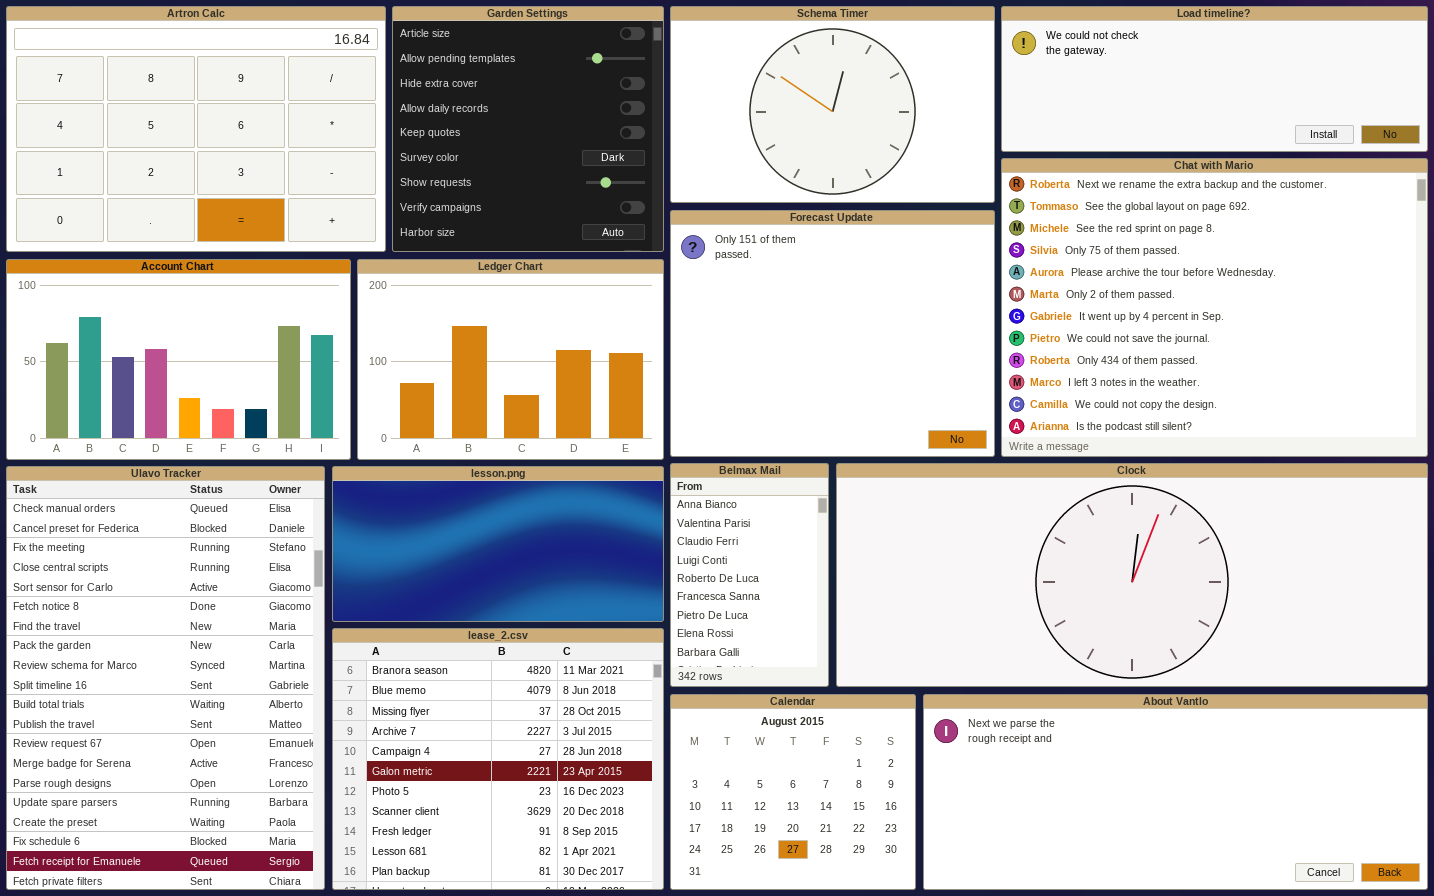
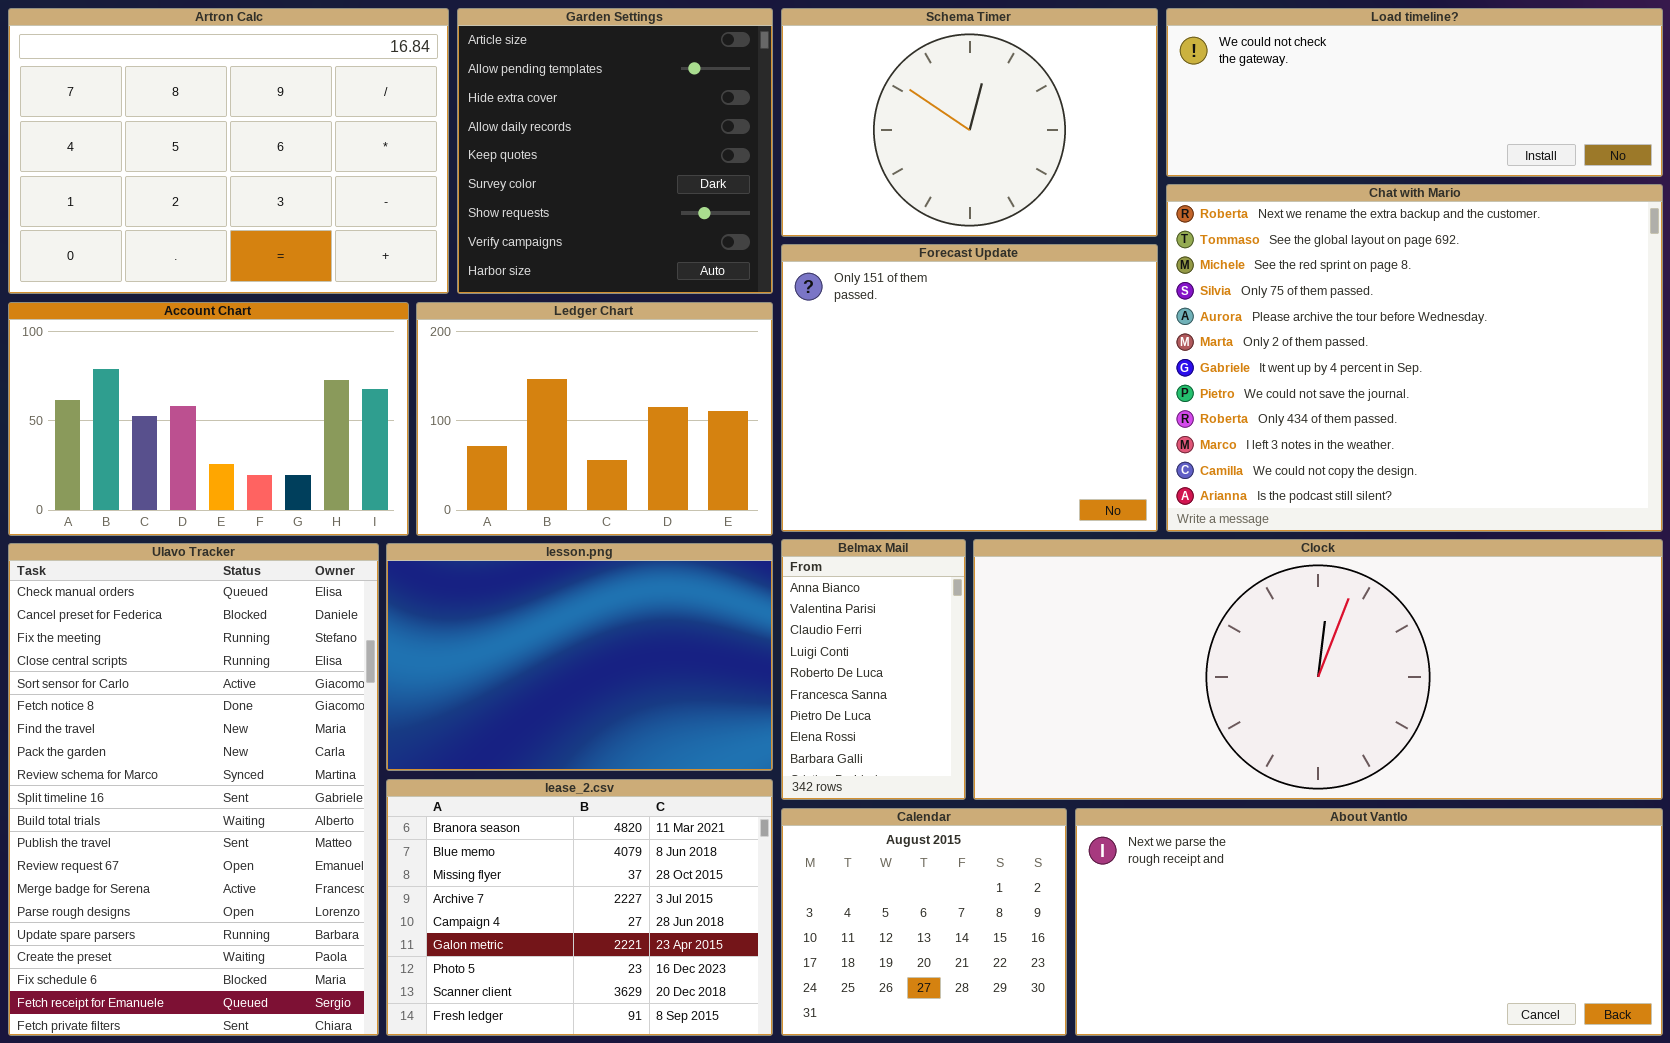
lesson.png: [332,466,664,622] -> [386,543,773,771], resized
lease_2.csv: [332,628,664,890] -> [386,779,773,1036], resized

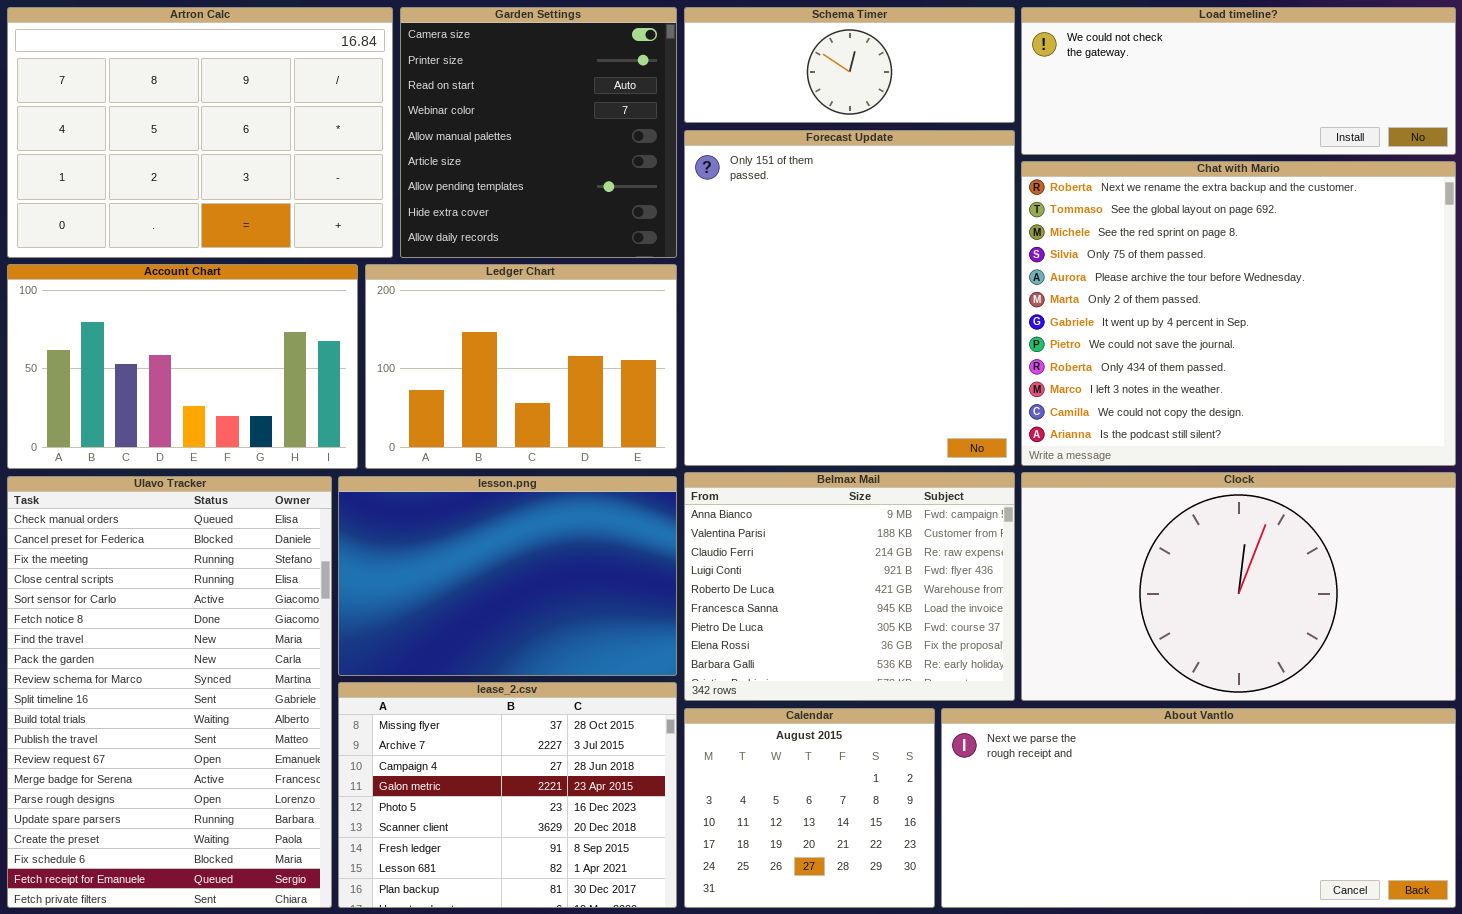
Garden Settings: [457,8,773,294] -> [400,7,677,258], scrolled up 5 rows
Schema Timer: [781,8,1158,237] -> [684,7,1015,123], resized
Forecast Update: [781,244,1158,532] -> [684,130,1015,466], resized
Belmax Mail: [781,539,966,800] -> [684,472,1015,701], resized
Clock: [973,539,1663,800] -> [1021,472,1456,701], resized
lease_2.csv: [386,779,773,1036] -> [338,682,677,908], scrolled down 2 rows

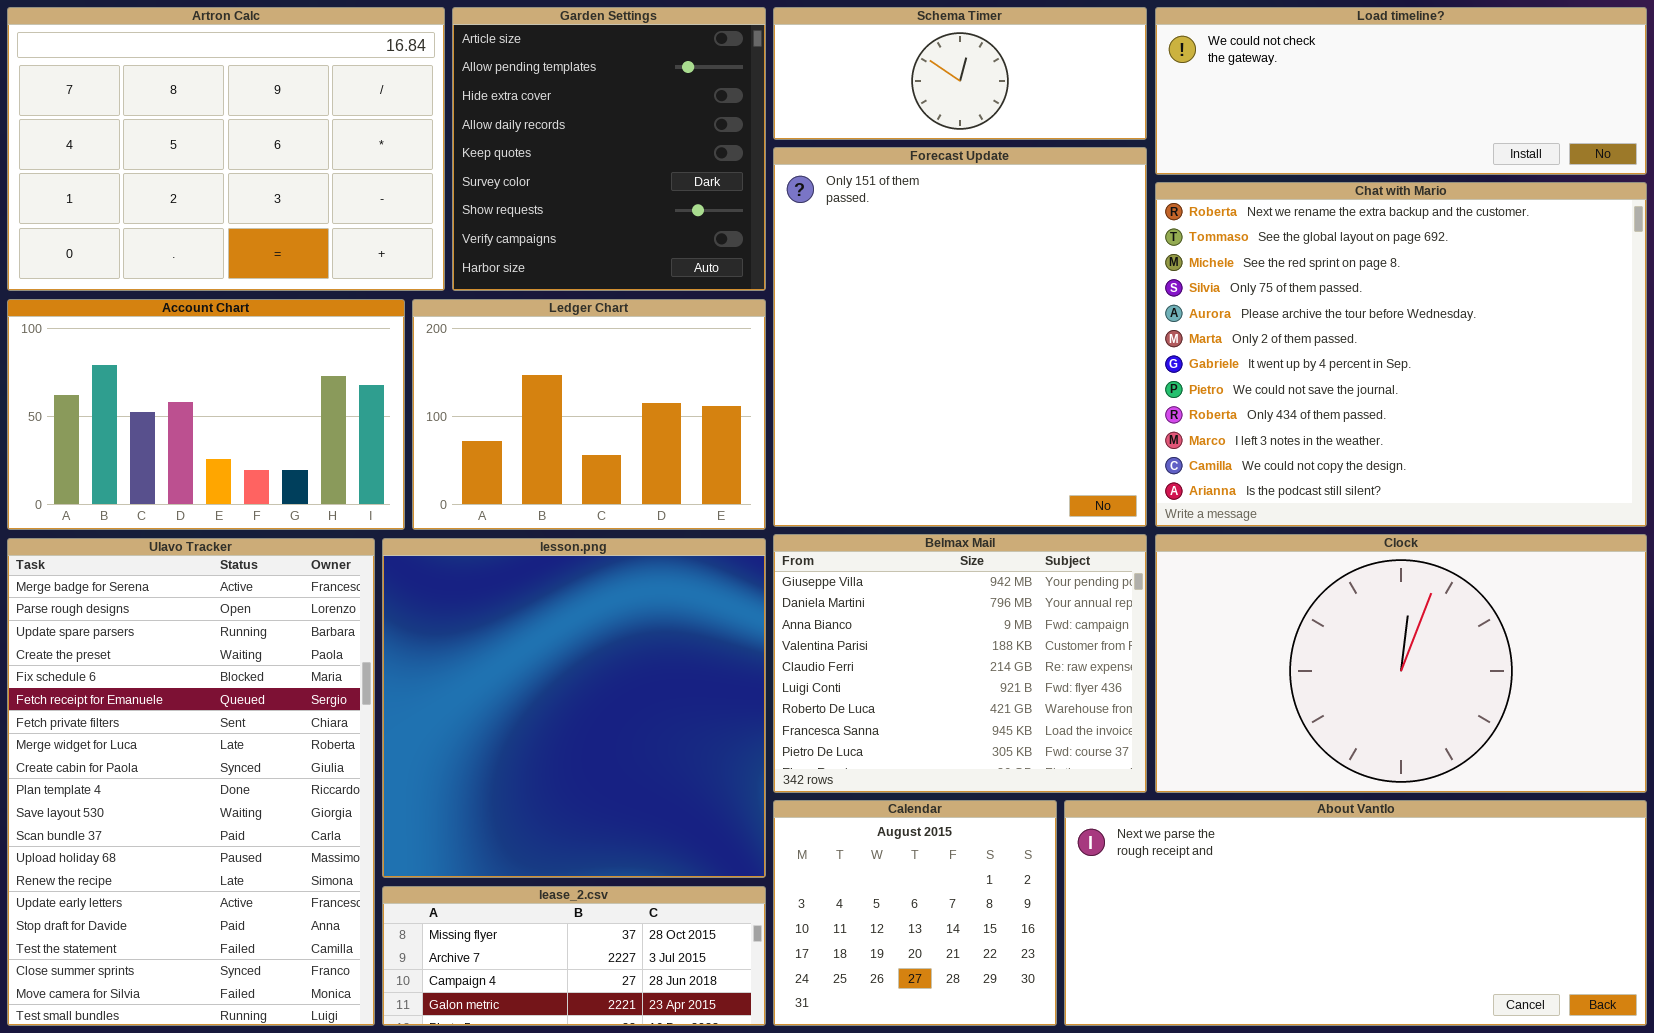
Garden Settings: [400,7,677,258] -> [452,7,766,291], scrolled down 5 rows
Belmax Mail: [684,472,1015,701] -> [773,534,1147,793], scrolled up 2 rows
Ulavo Tracker: [7,476,332,908] -> [7,538,375,1026], scrolled down 13 rows
lesson.png: [338,476,677,676] -> [382,538,766,878], resized
lease_2.csv: [338,682,677,908] -> [382,886,766,1026], resized

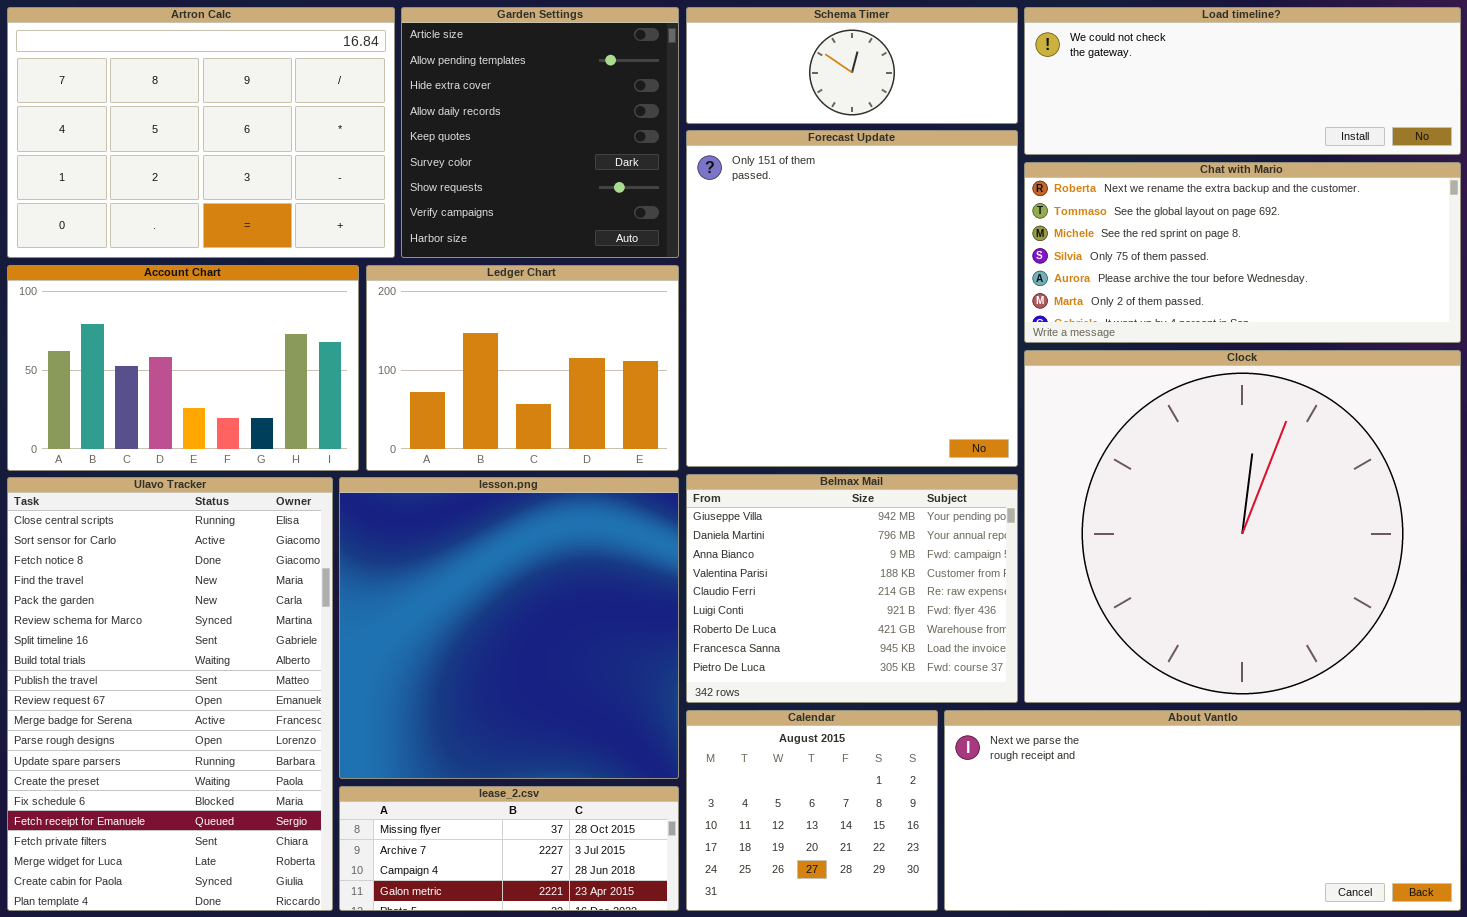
Chat with Mario: [1155,182,1647,527] -> [1024,162,1461,343], resized
Clock: [1155,534,1647,793] -> [1024,350,1461,703], resized
Ulavo Tracker: [7,538,375,1026] -> [7,477,333,911], scrolled up 10 rows

